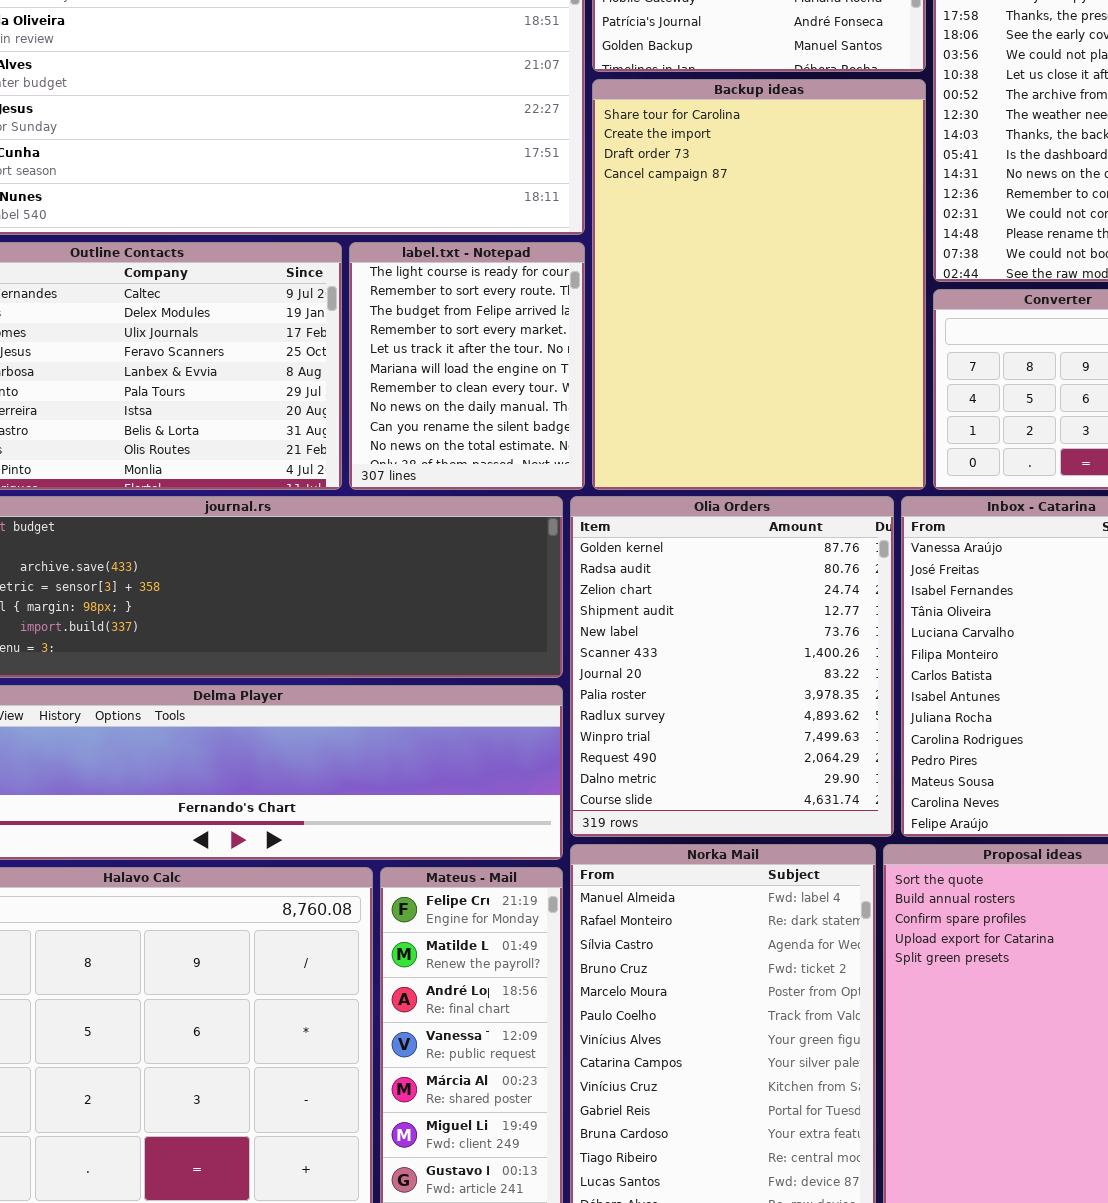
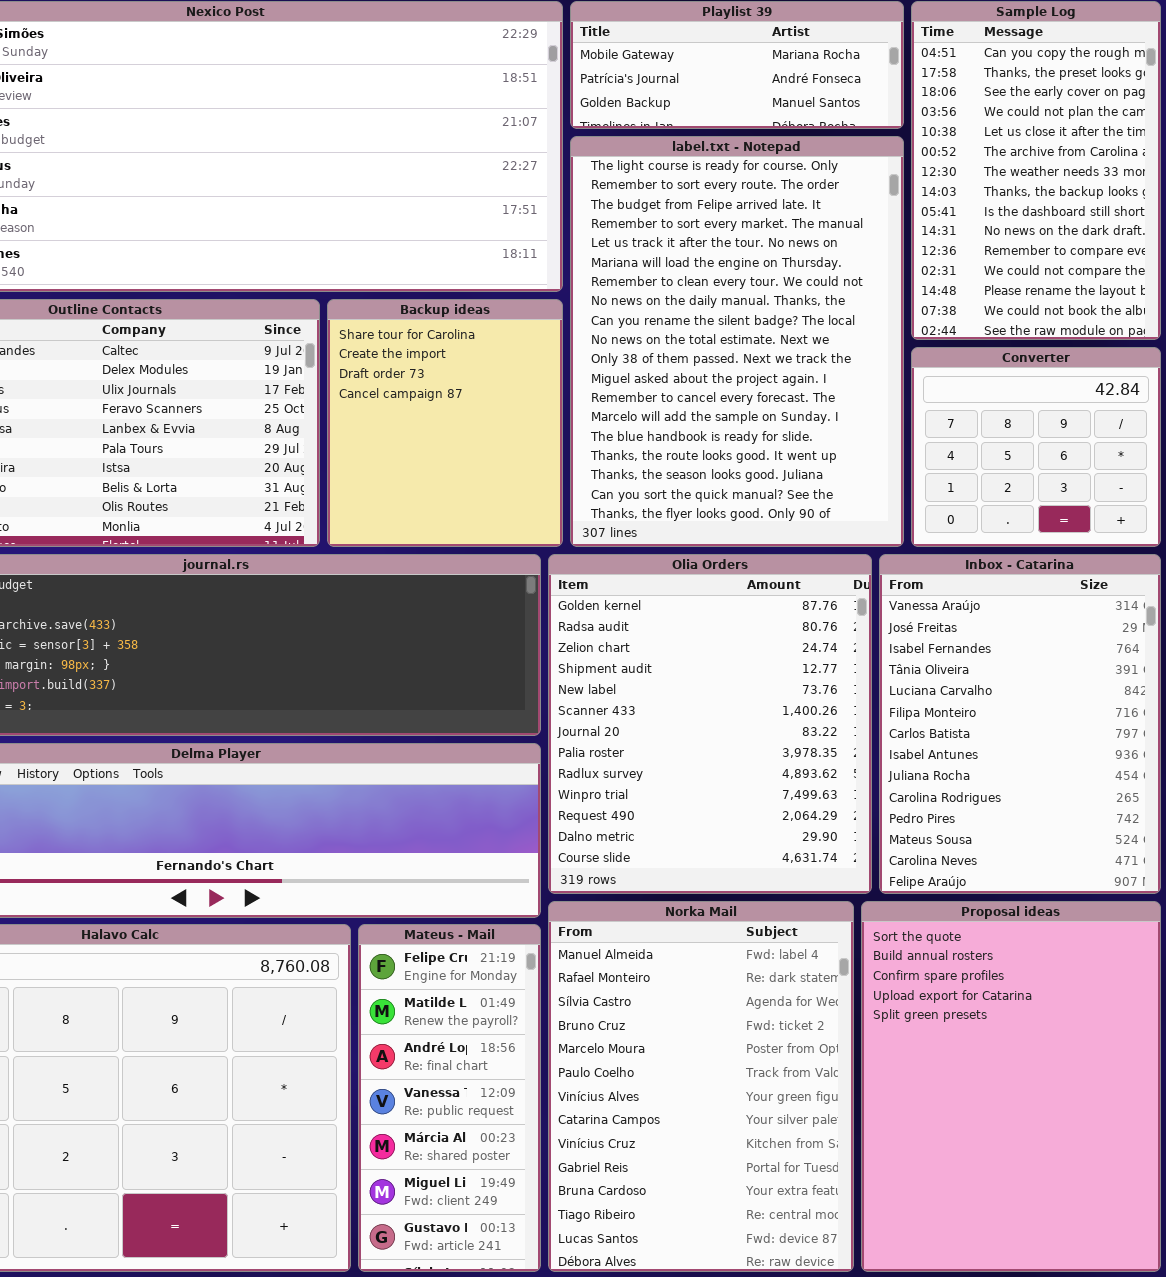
Backup ideas: [592,79,926,490] -> [327,299,563,547], moved, resized
label.txt - Notepad: [349,242,585,490] -> [570,136,904,547], moved, resized

